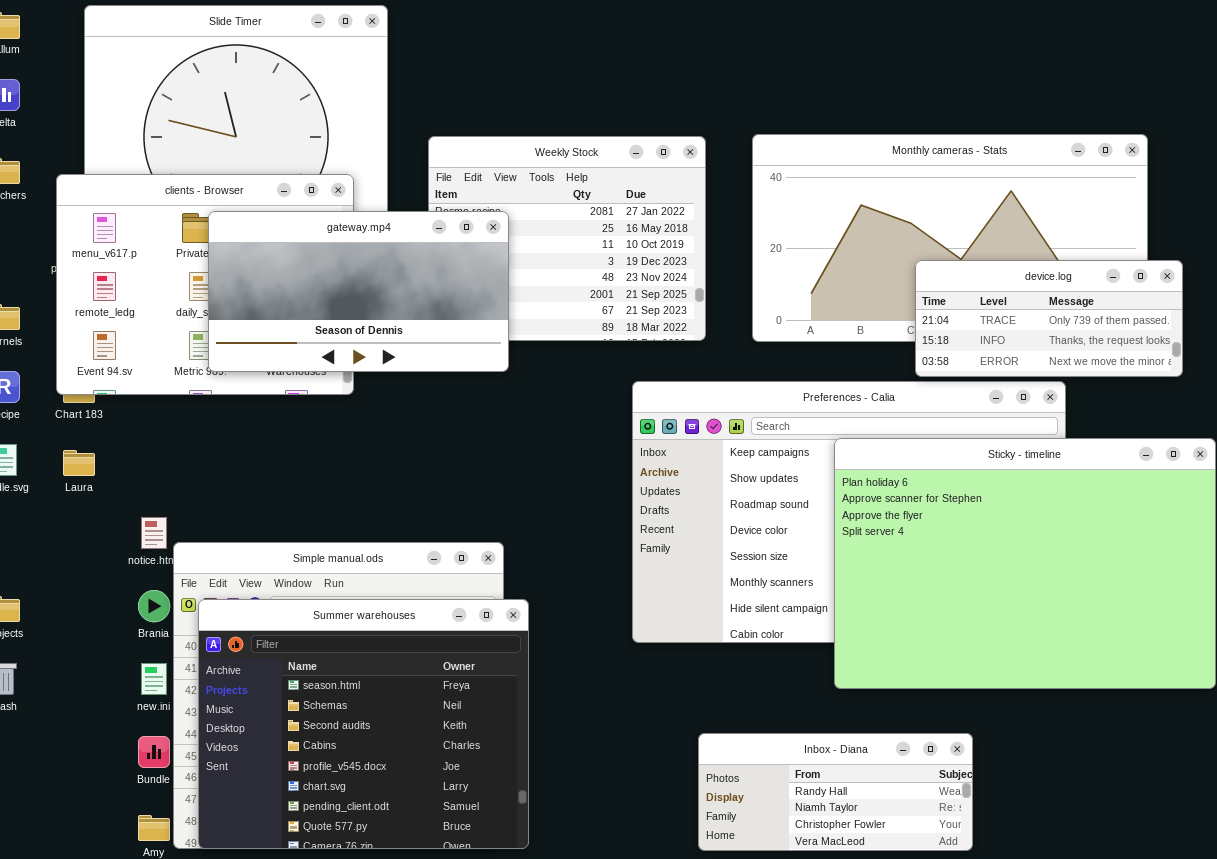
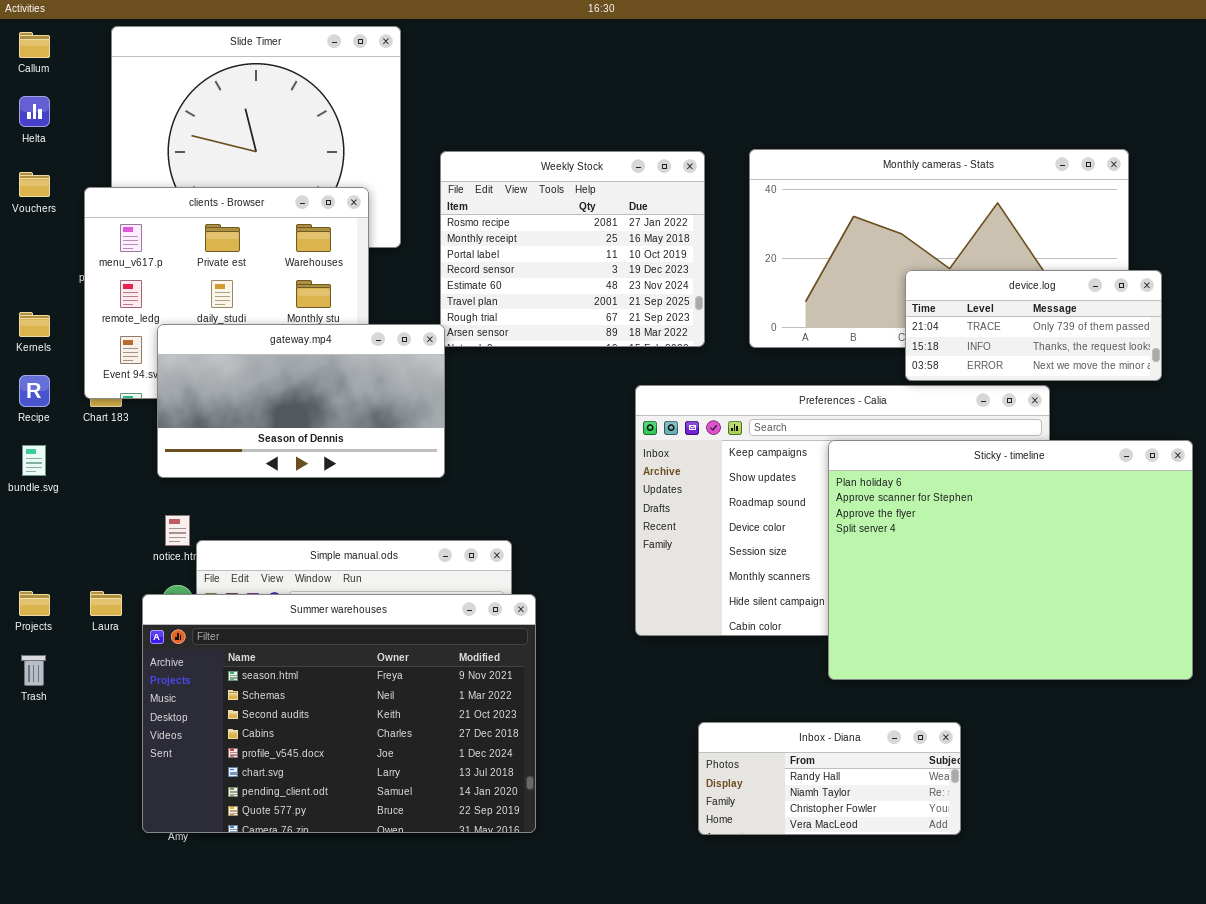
gateway.mp4: [208,211,509,372] -> [157,324,445,478], moved
Laura: [63,450,95,476] -> [90,591,122,616], moved
Summer warehouses: [198,599,529,849] -> [142,594,536,833], resized

